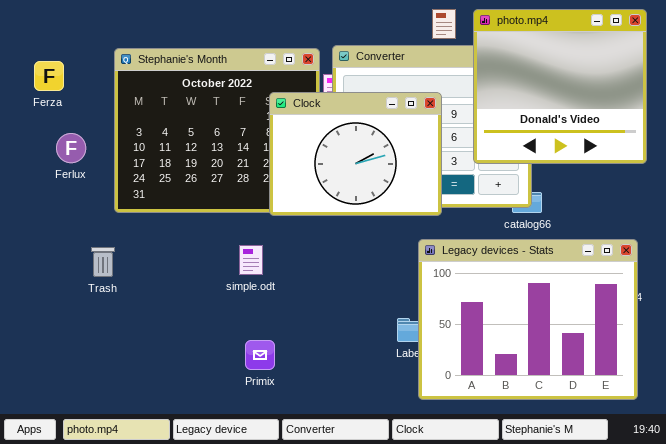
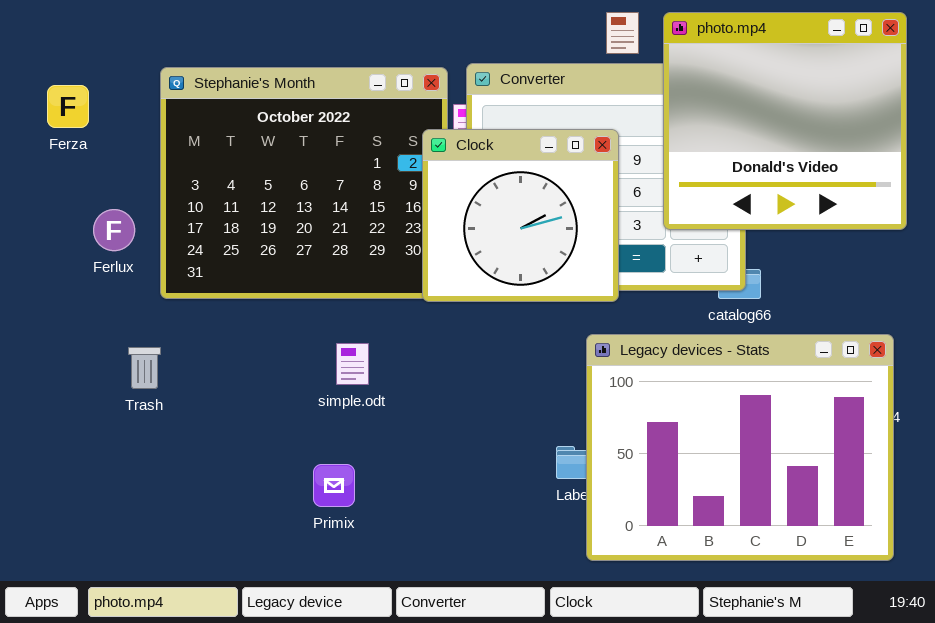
Clock: [269,92,442,216] -> [422,129,619,302], resized
Ferlux: [56,133,86,163] -> [93,209,135,251], moved
Primix: [245,340,275,370] -> [313,464,355,507], moved

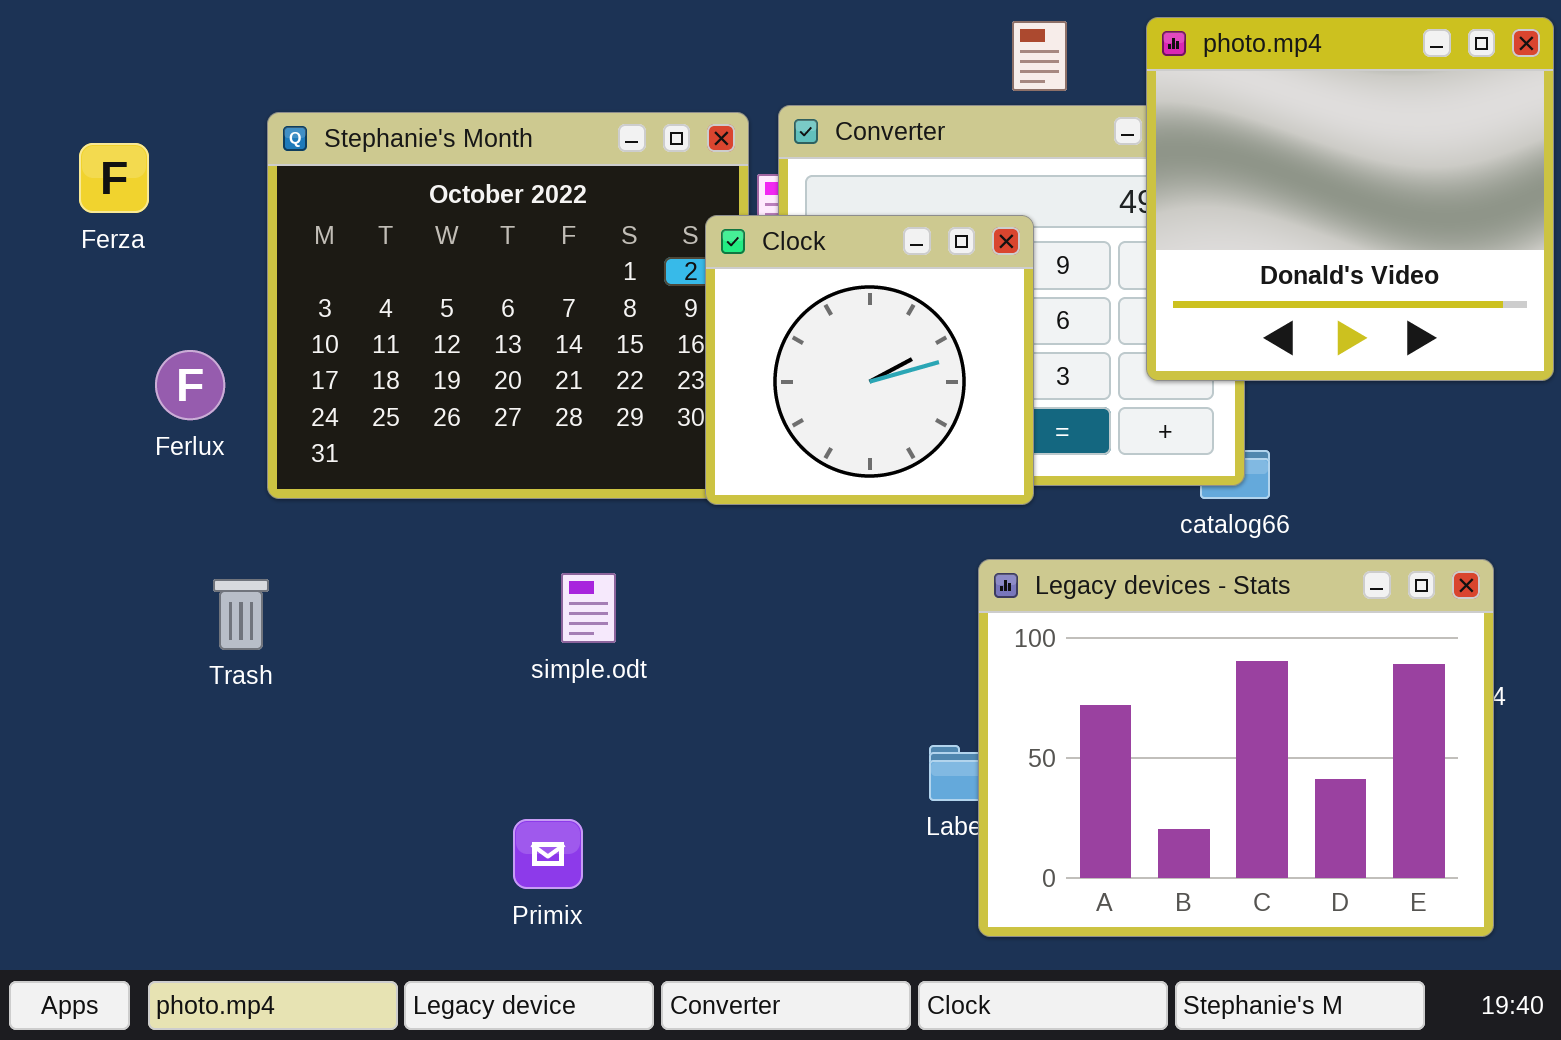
photo.mp4: [663,12,907,230] -> [1146,17,1554,381], moved
Primix: [313,464,355,507] -> [513,819,583,889], moved

